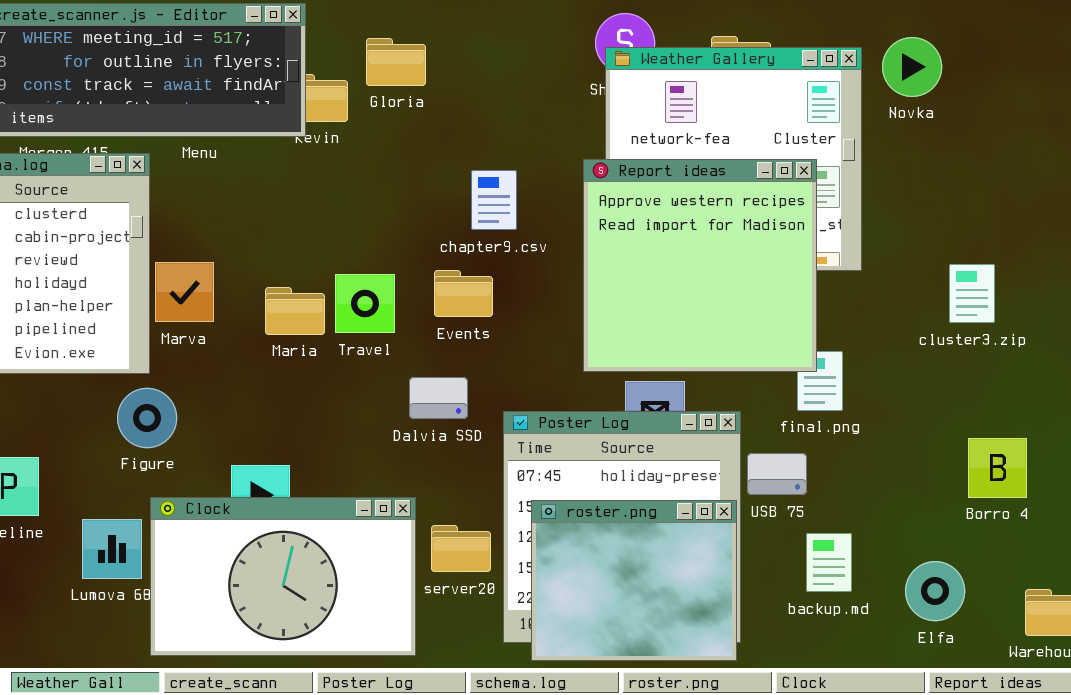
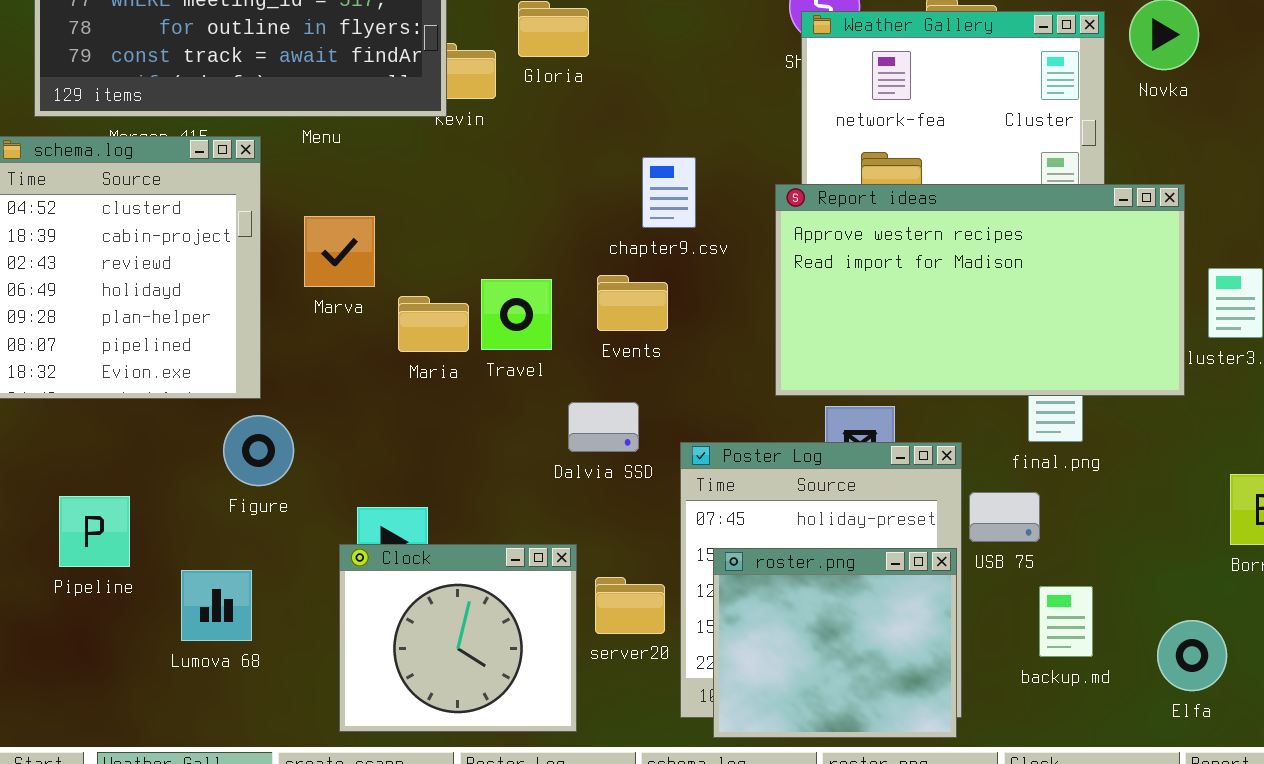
Report ideas: [583,159,817,372] -> [775,184,1185,396], resized
Marva: [155,262,214,322] -> [304,216,375,287], moved
Clock: [150,497,416,656] -> [339,544,577,732], resized

